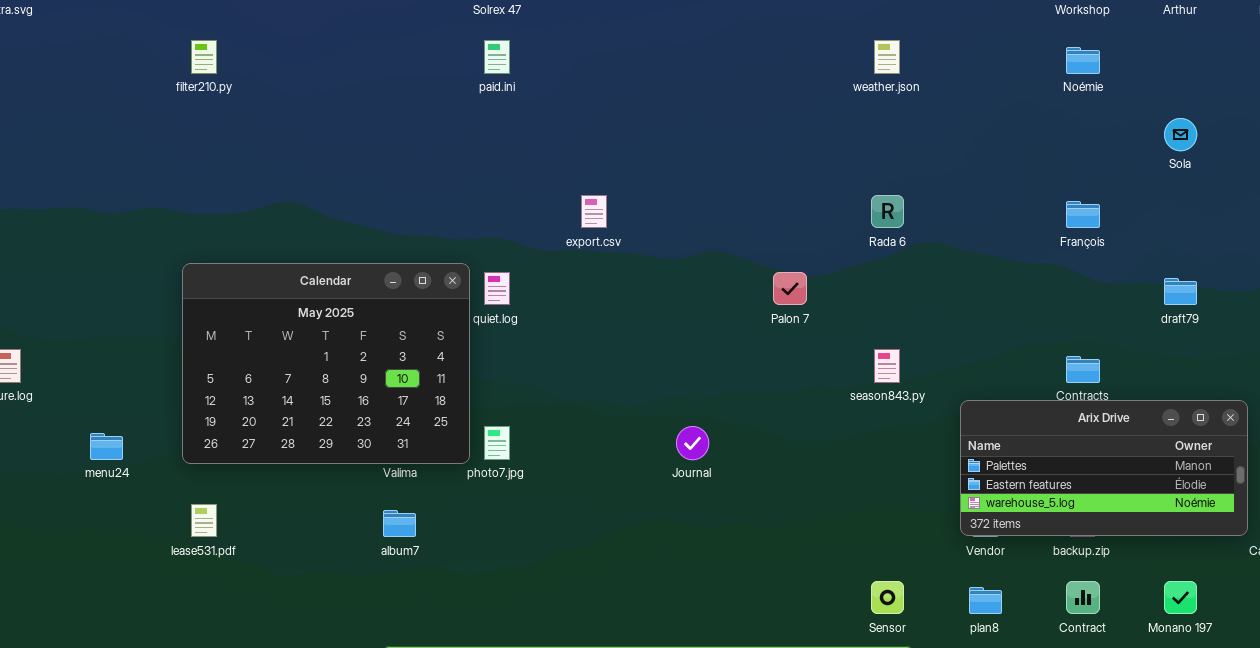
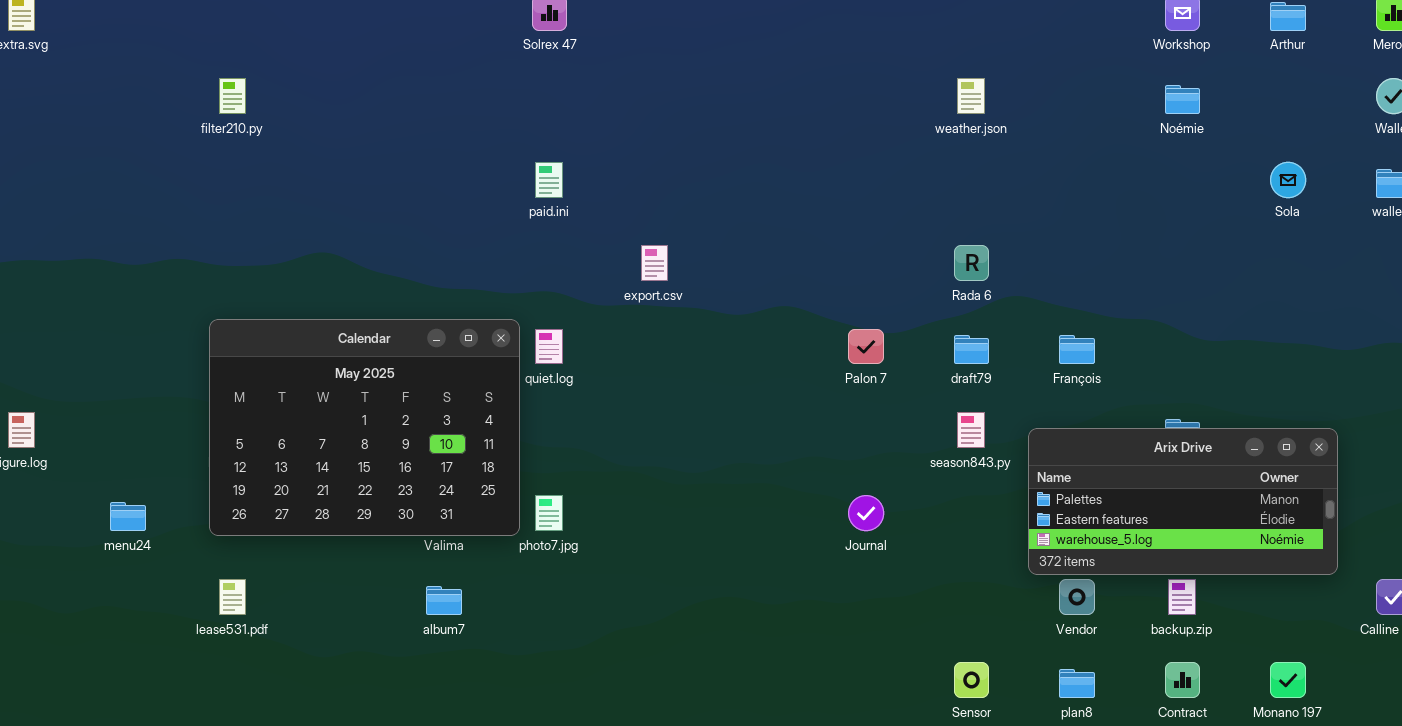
paid.ini: [484,40,510,74] -> [535,162,563,198], moved
François: [1066,201,1100,228] -> [1059,335,1095,364], moved
draft79: [1164,278,1197,305] -> [954,335,989,364], moved
Arix Drive: [960,400,1248,536] -> [1028,428,1338,575], moved
Journal: [676,426,709,460] -> [848,495,884,531], moved

